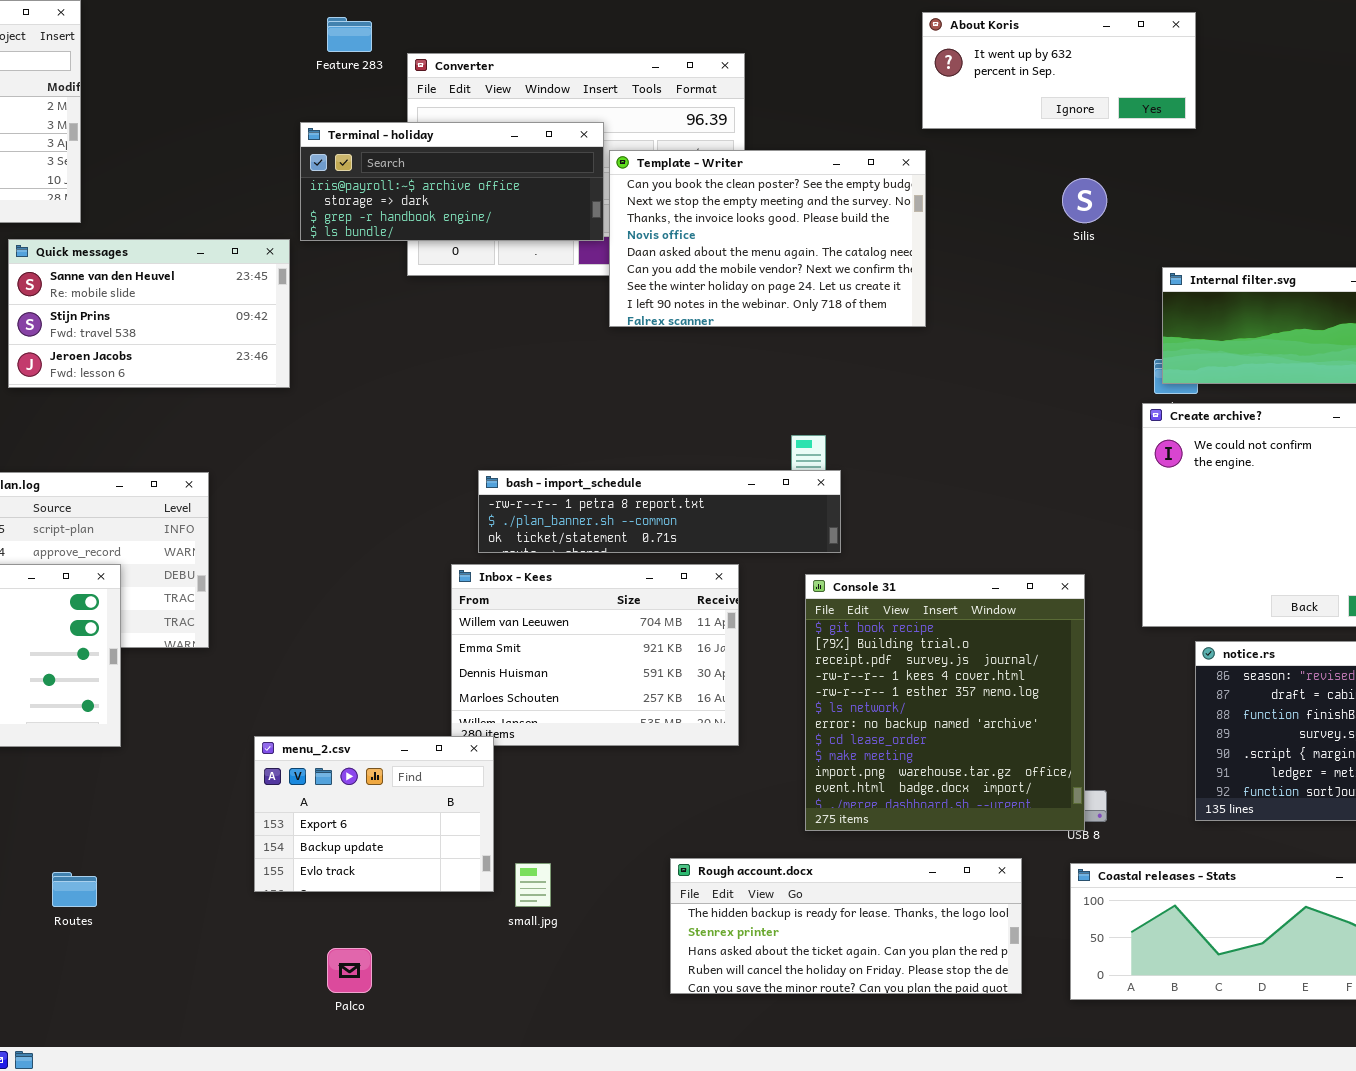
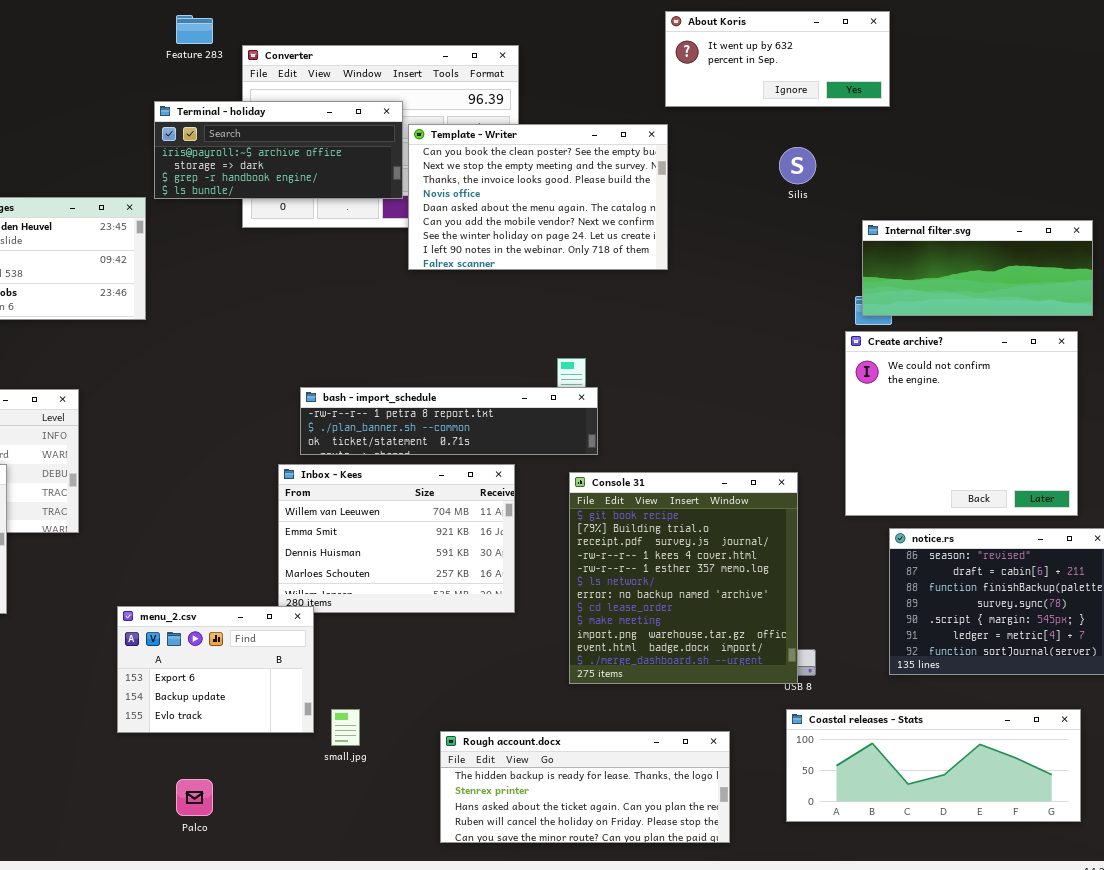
Rough account.docx: [670,858,1022,994] -> [440,731,730,843], moved

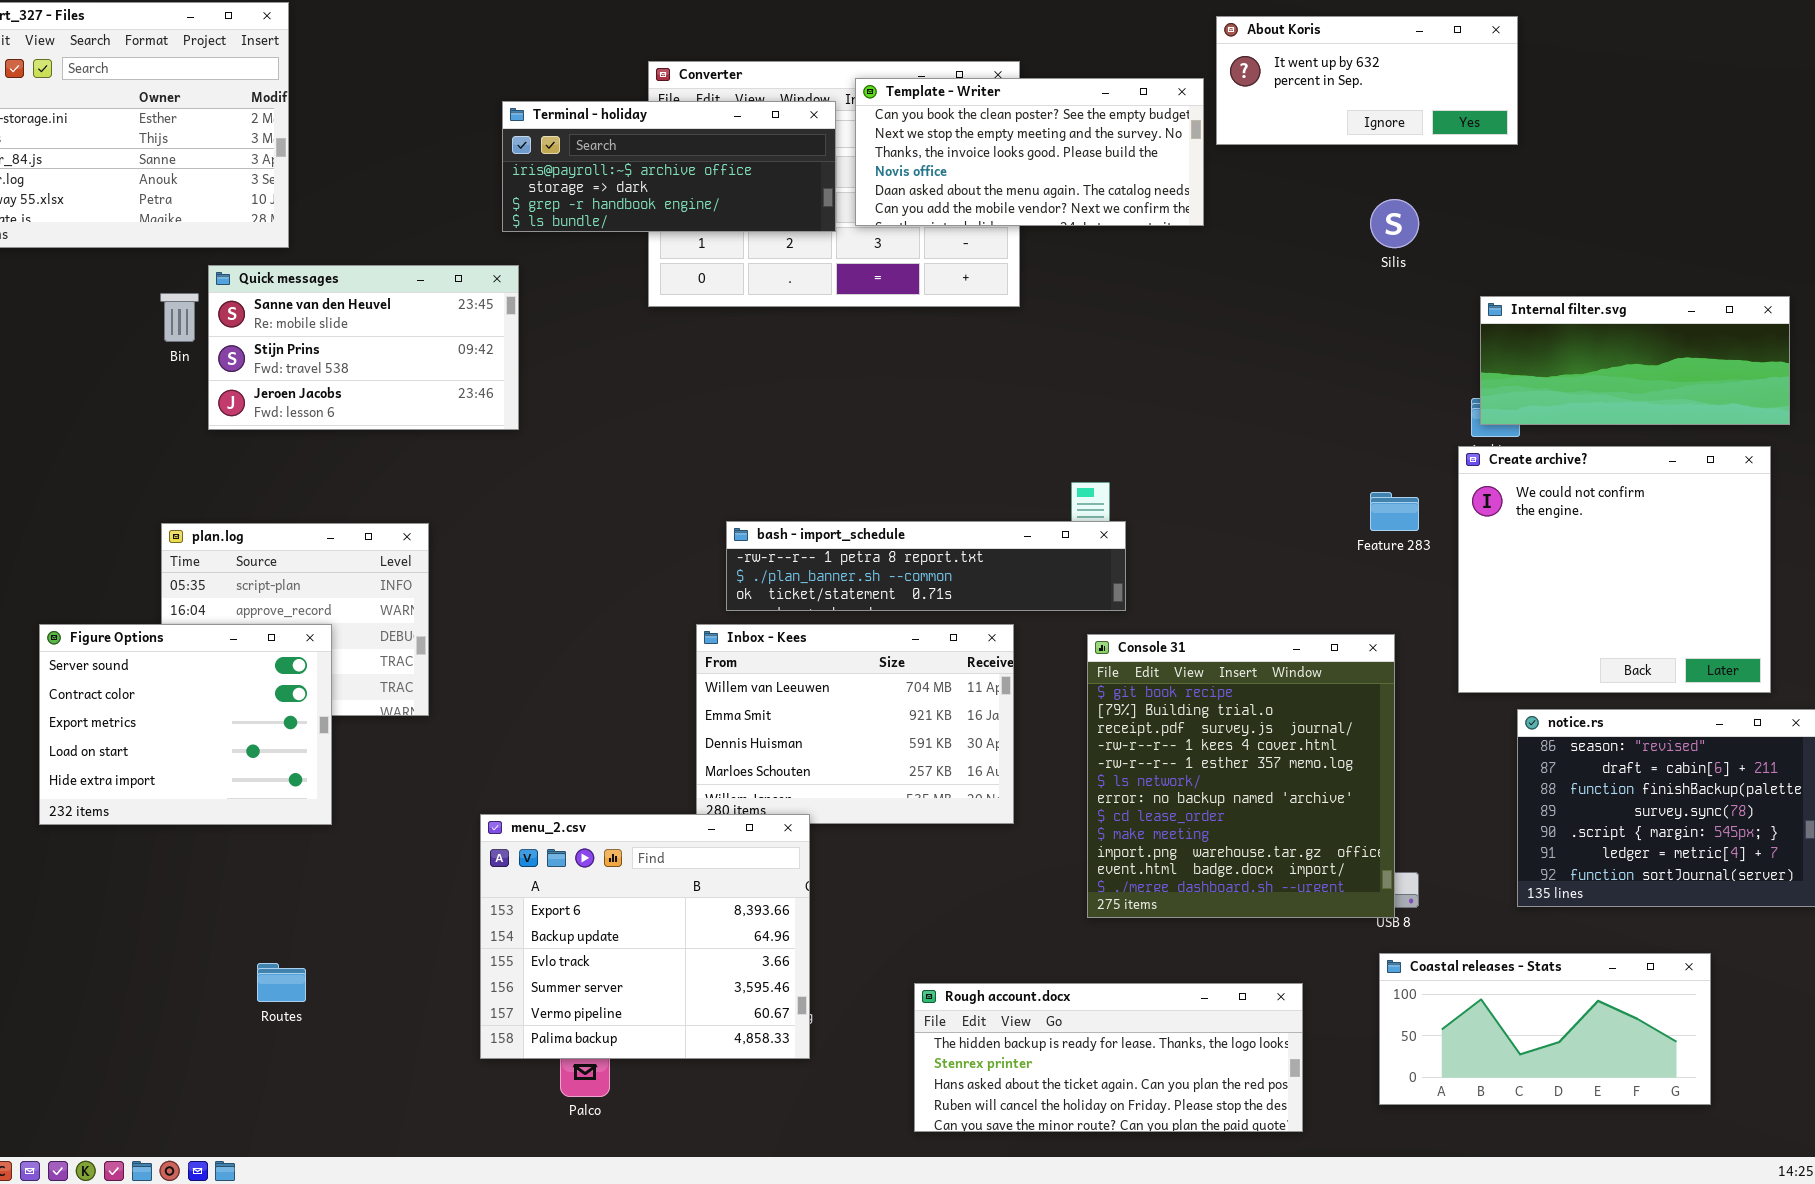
Feature 283: [176,15,213,44] -> [1370,492,1419,531], moved
Terminal - holiday: [154,101,403,199] -> [502,101,836,232], moved
Template - Writer: [408,124,668,270] -> [855,78,1204,226], moved, resized
menu_2.csv: [117,606,314,733] -> [480,814,810,1059], resized
Coastal releases - Stats: [786,709,1081,822] -> [1379,953,1711,1105], resized

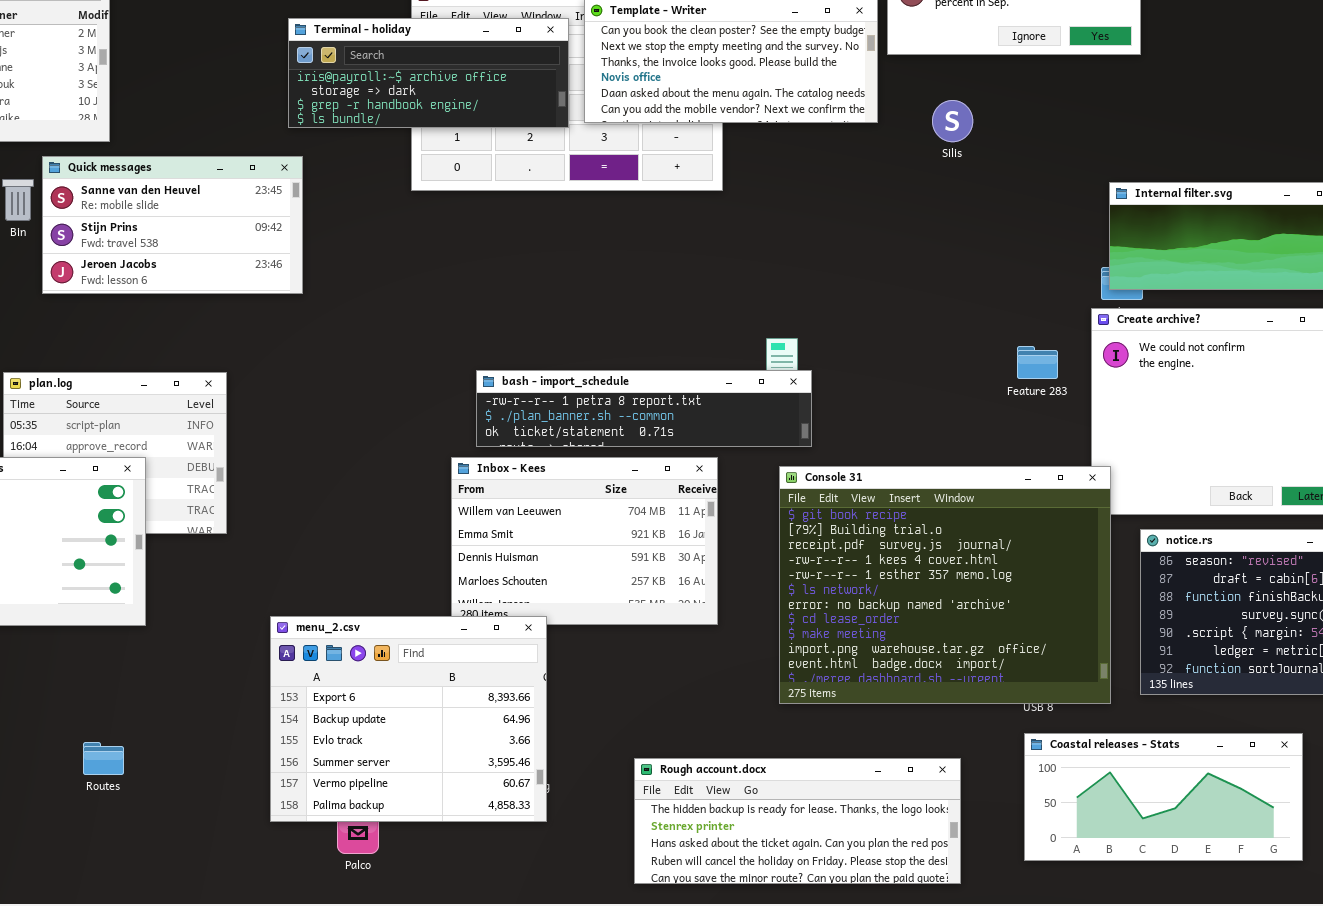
Silis: [1370,199,1419,248] -> [932,100,973,142], moved
Console 31: [1087,634,1395,918] -> [779,466,1111,704], resized

